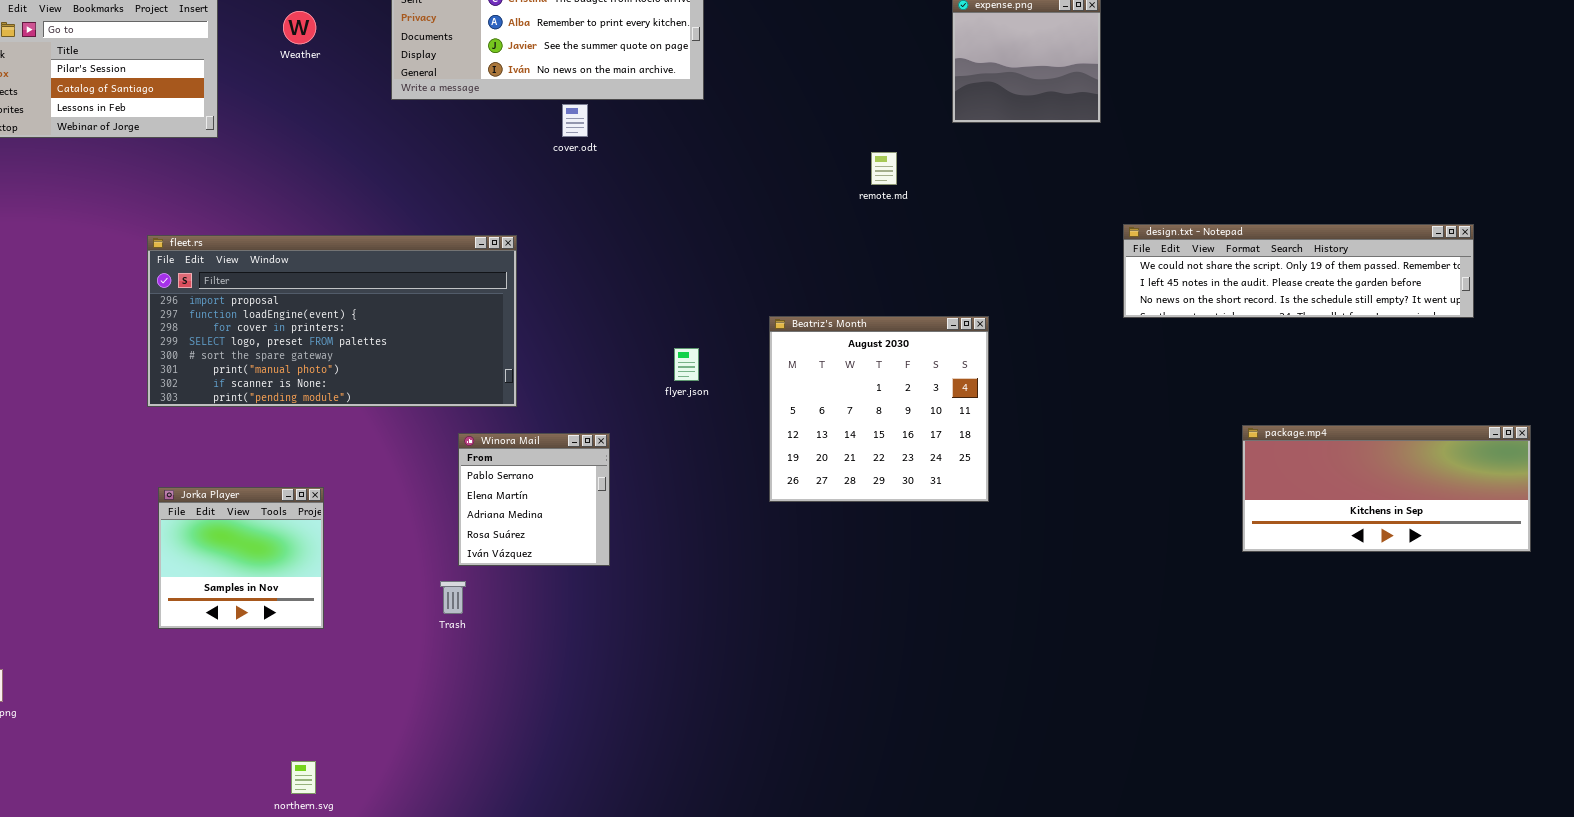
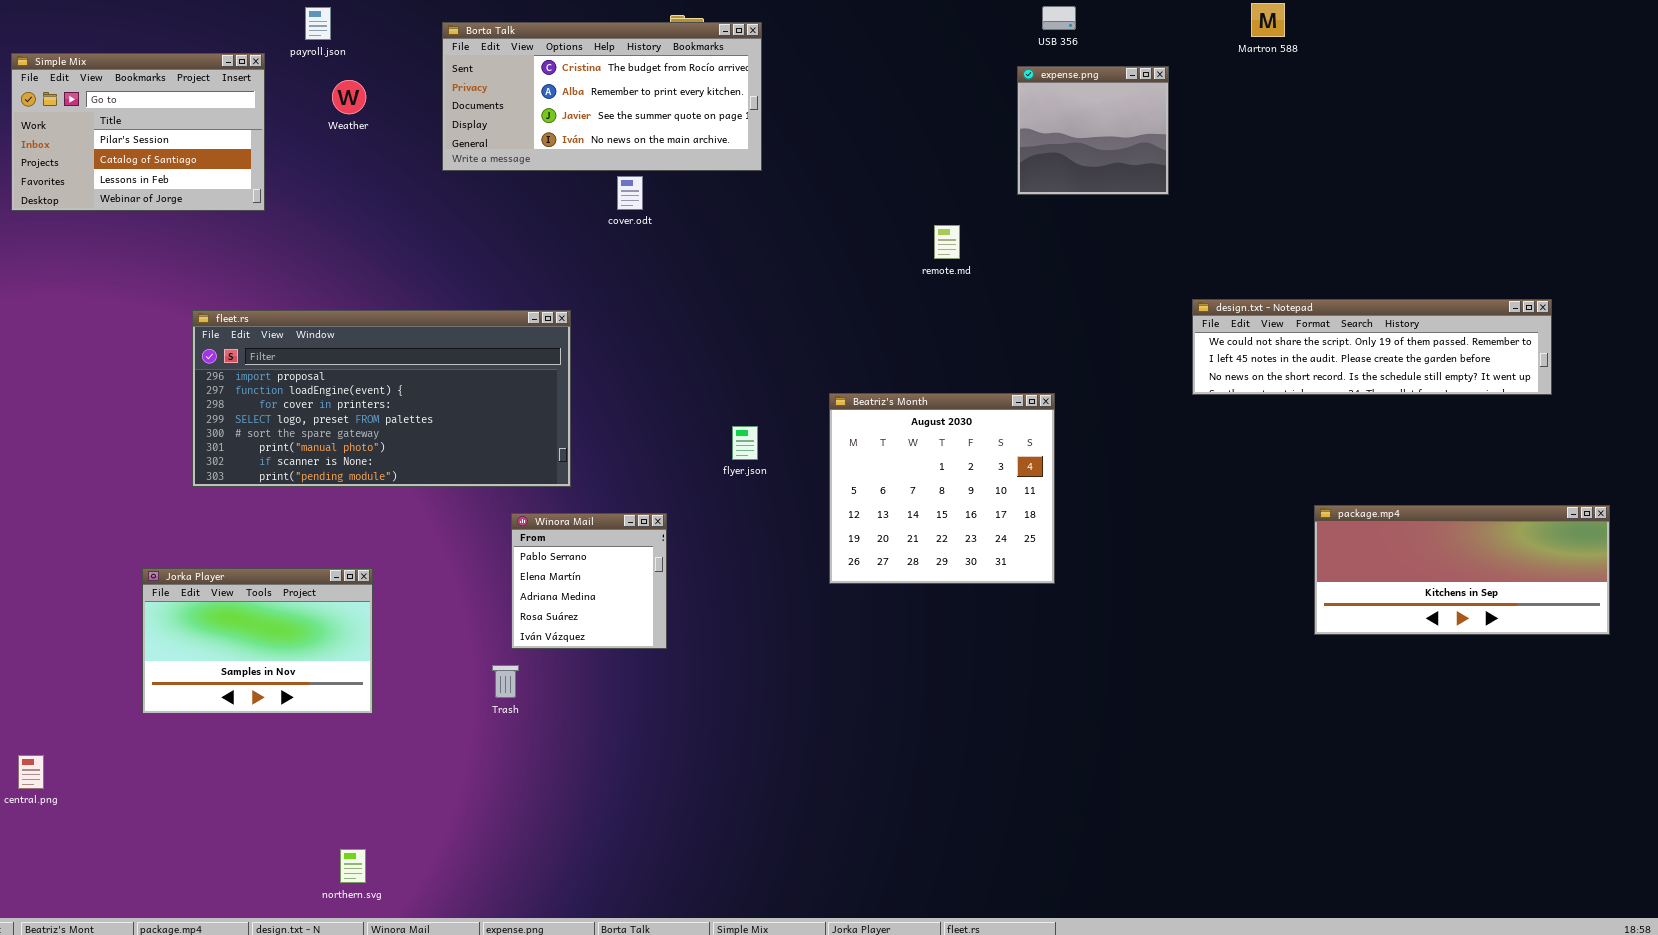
Jorka Player: [158,487,324,629] -> [142,568,373,714], resized

